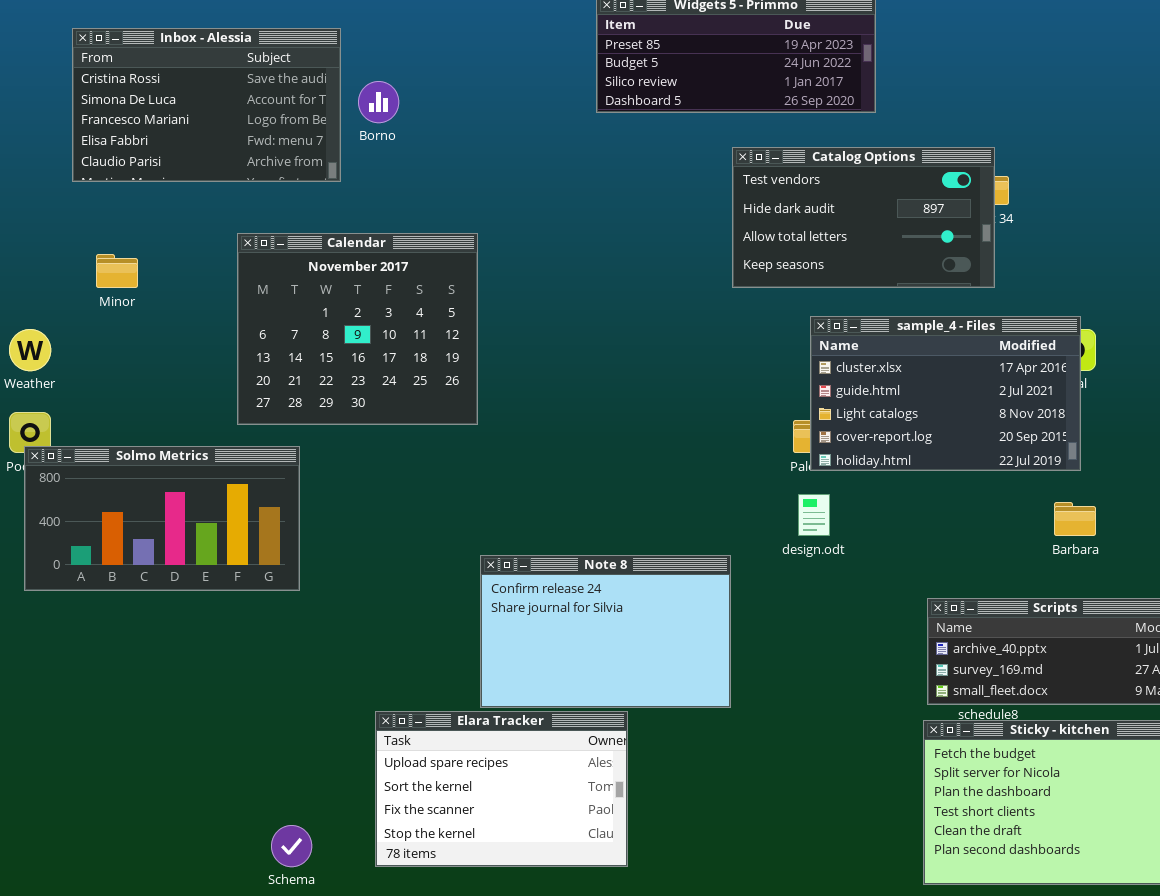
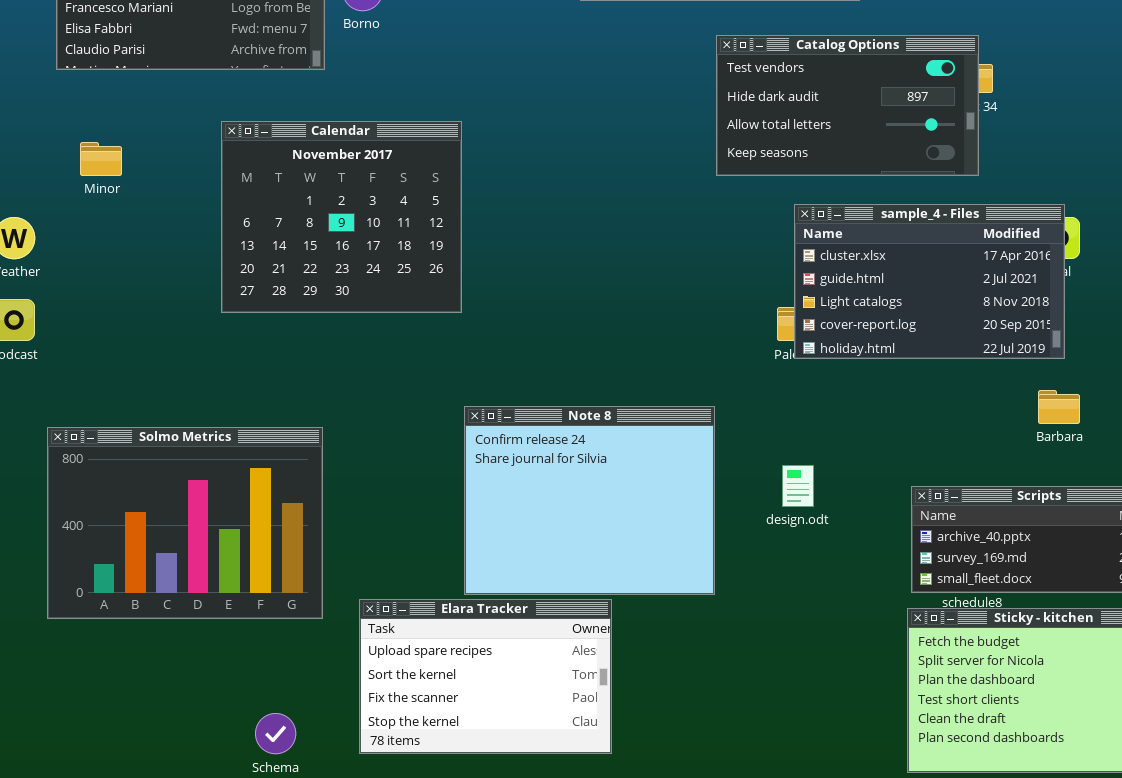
Solmo Metrics: [24,446,300,591] -> [47,427,323,619], moved, resized
design.odt: [798,494,830,536] -> [782,465,814,507], moved
Note 8: [480,555,731,708] -> [464,406,715,595], resized

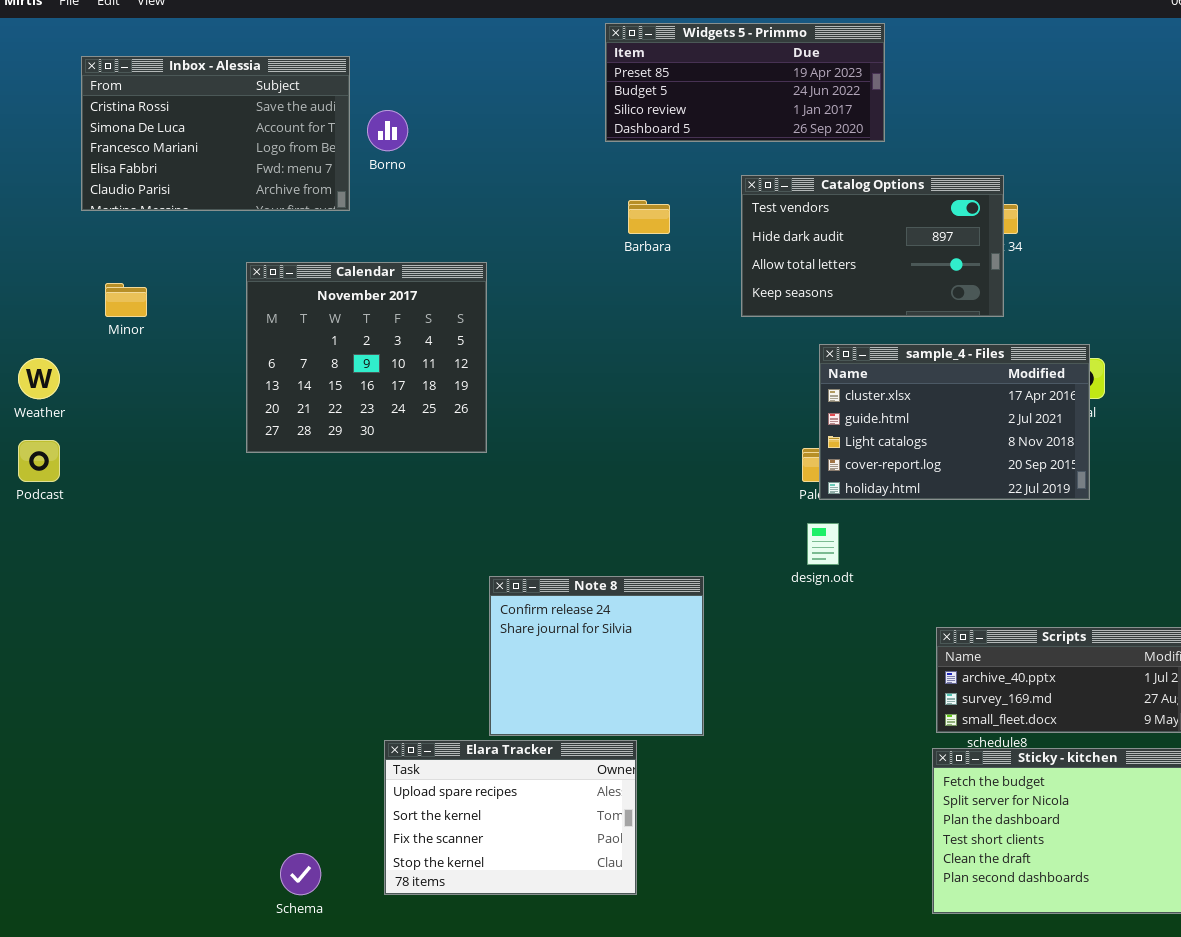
Barbara: [1038,390,1080,424] -> [628,200,670,234], moved
Note 8: [464,406,715,595] -> [489,576,704,736], resized
Solmo Metrics: [47,427,323,619] -> none, closed
design.odt: [782,465,814,507] -> [807,523,839,565], moved

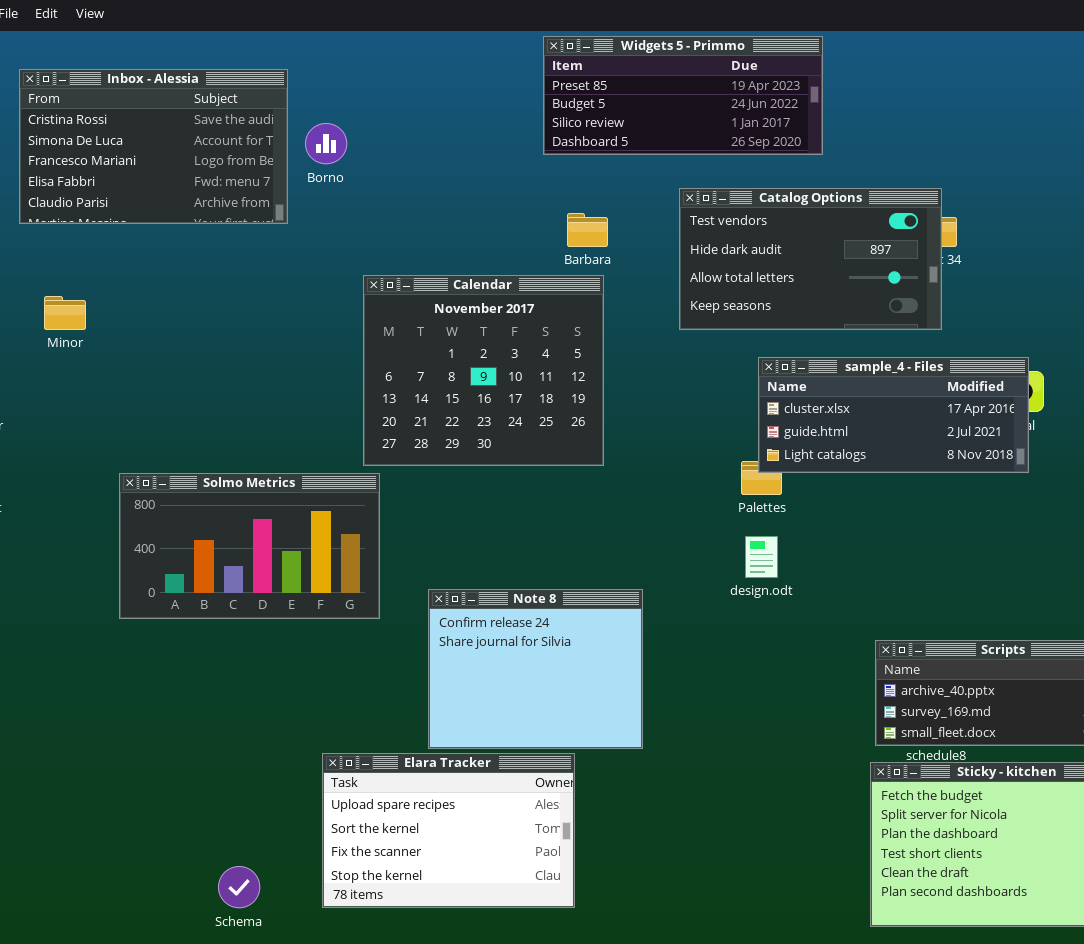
Calendar: [246,262,487,453] -> [363,275,604,466], moved
sample_4 - Files: [819,344,1090,500] -> [758,357,1029,473], resized
Solmo Metrics: none -> [119,473,380,619], opened

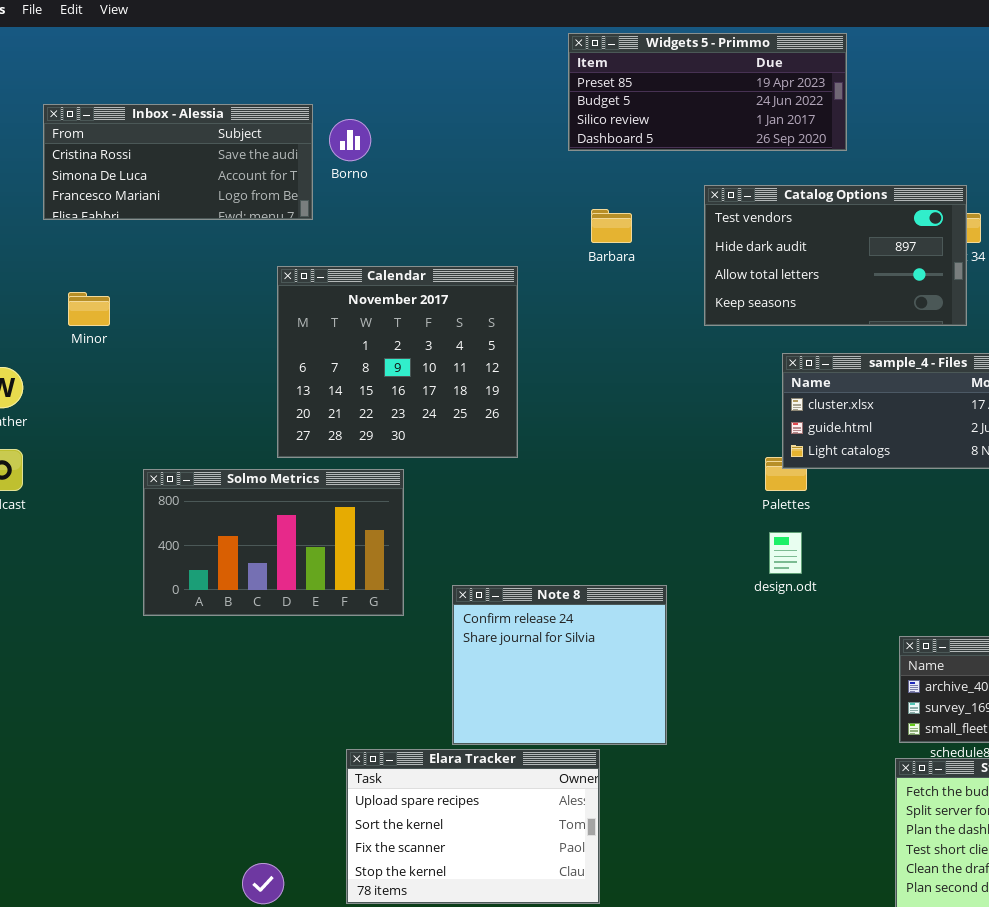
Inbox - Alessia: [19,69,288,224] -> [43,104,313,220], resized
Calendar: [363,275,604,466] -> [277,266,518,458], moved

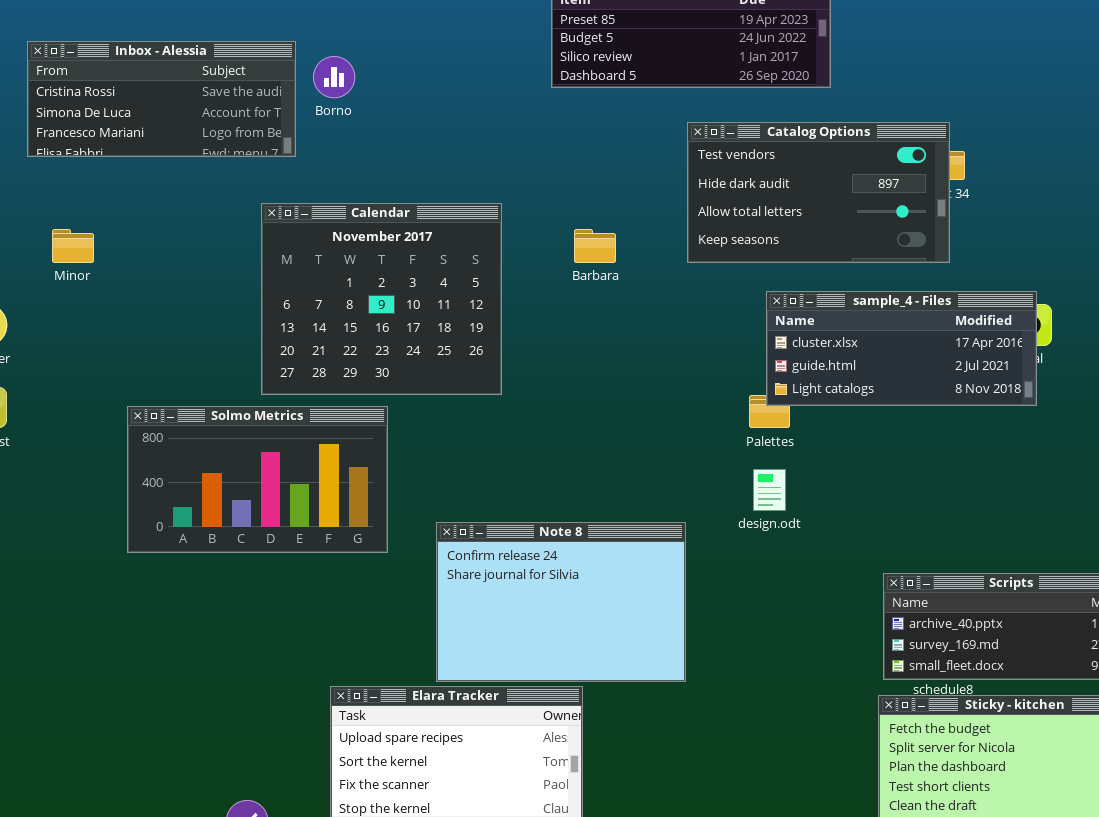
Barbara: [591,209,632,243] -> [574,229,616,263], moved
Note 8: [452,585,667,745] -> [436,522,686,682], resized

